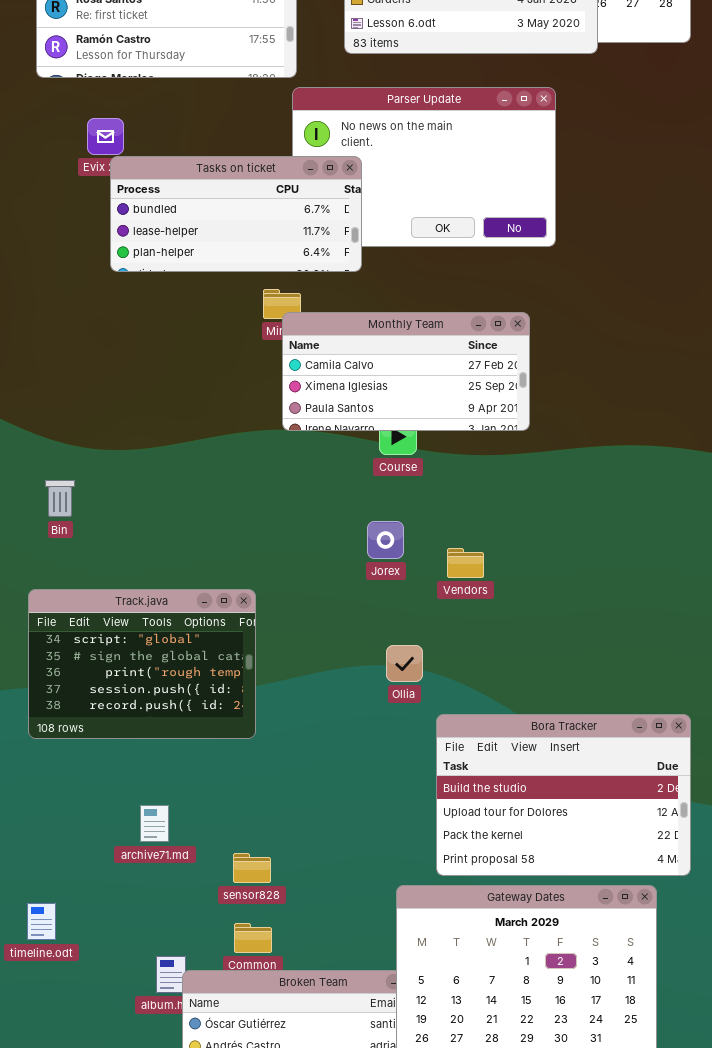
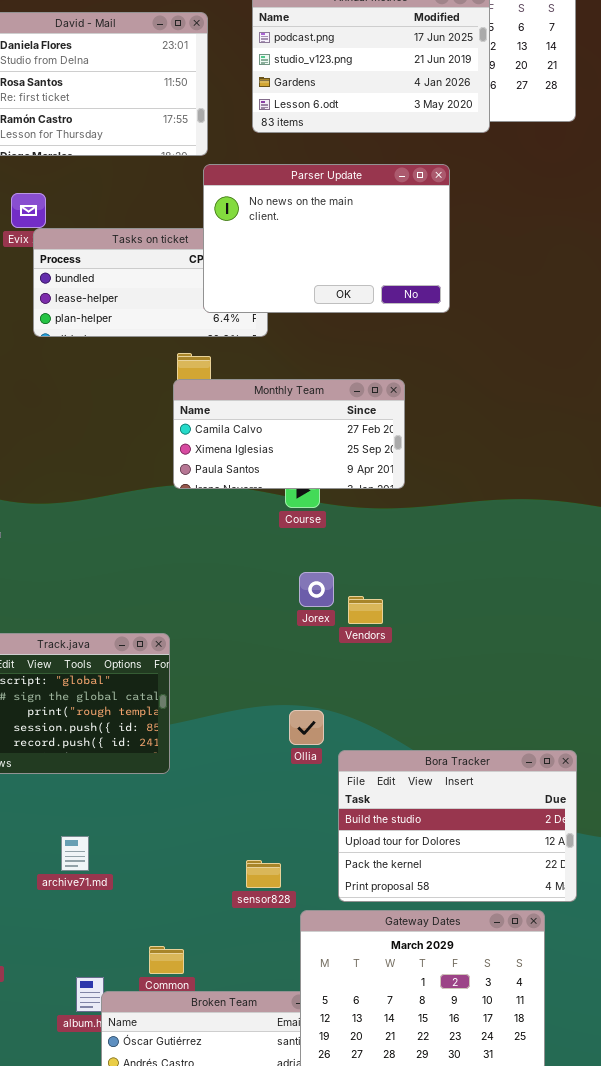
Parser Update: [292,87,556,247] -> [203,164,450,313], raised
Monthly Team: [282,312,530,431] -> [173,379,405,489], moved
Jorex: [367,521,404,559] -> [299,572,334,607], moved
Ollia: [386,645,423,682] -> [289,710,324,745], moved
sensor828: [233,853,271,883] -> [246,860,281,888], moved

